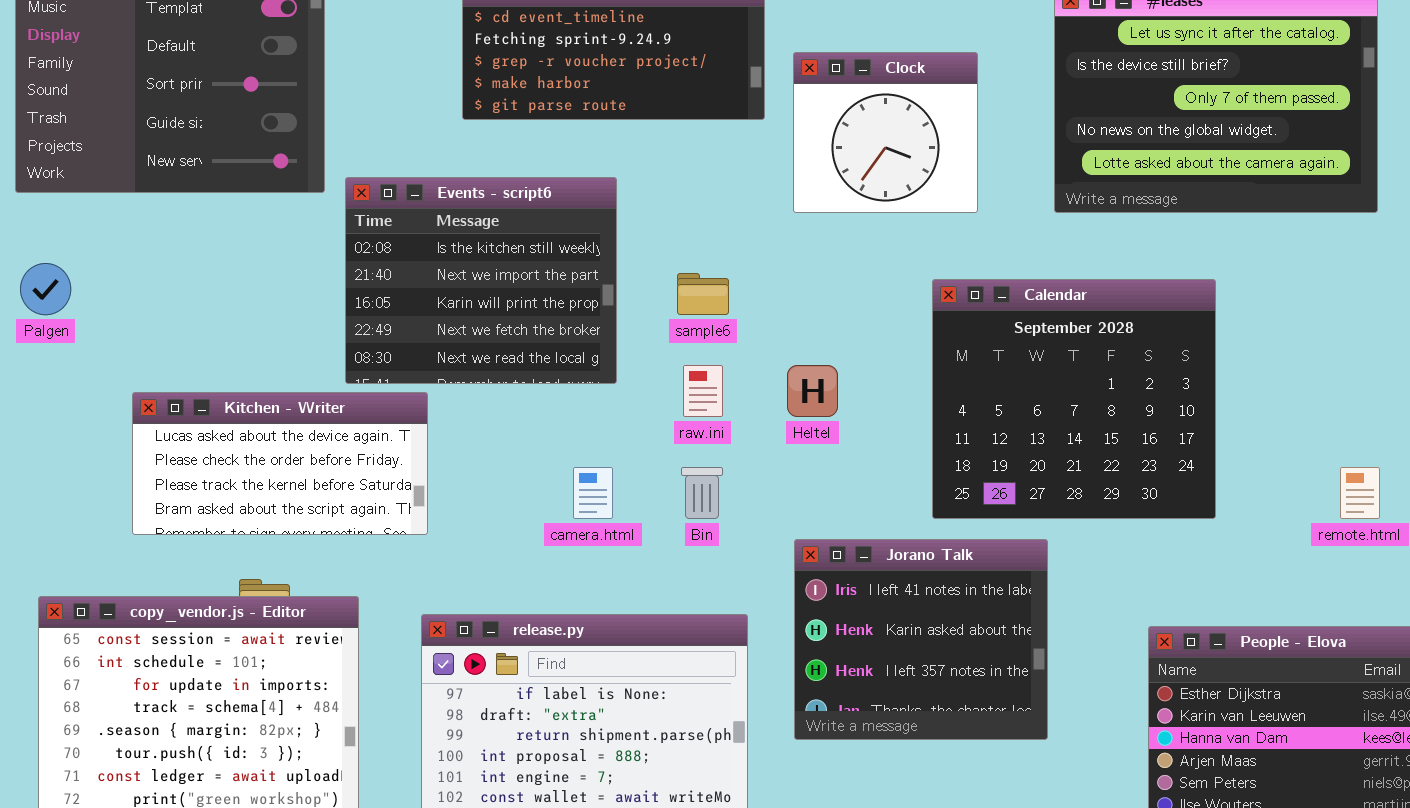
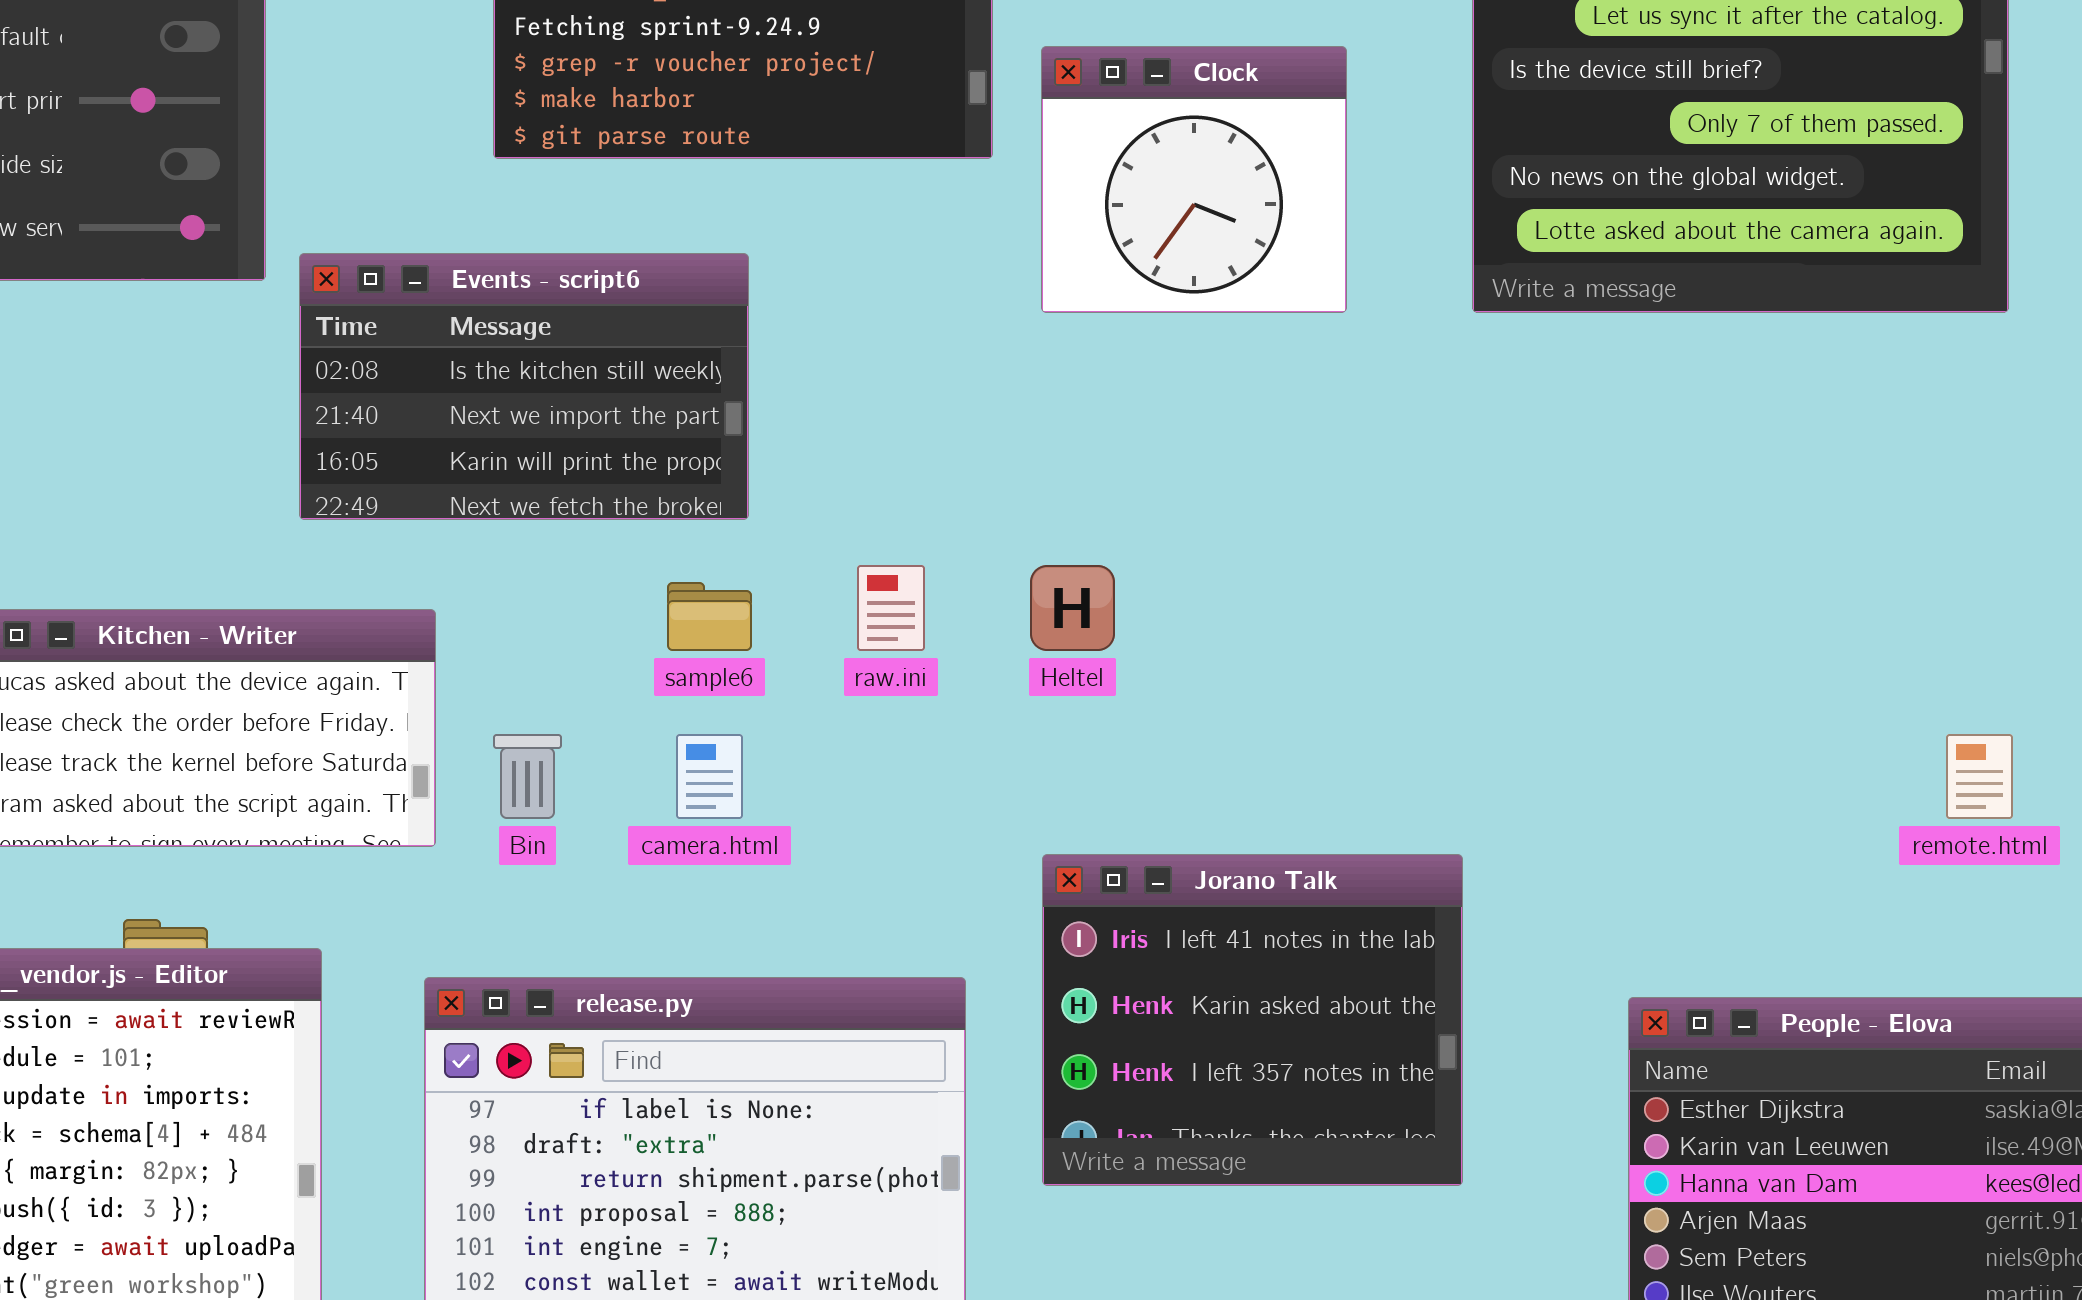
Events - script6: [345,177,617,384] -> [299,253,749,520], resized
sample6: [677,273,729,315] -> [667,582,752,651], moved
Calendar: [932,279,1216,519] -> none, closed
Bin: [681,467,723,519] -> [493,734,562,819], moved

